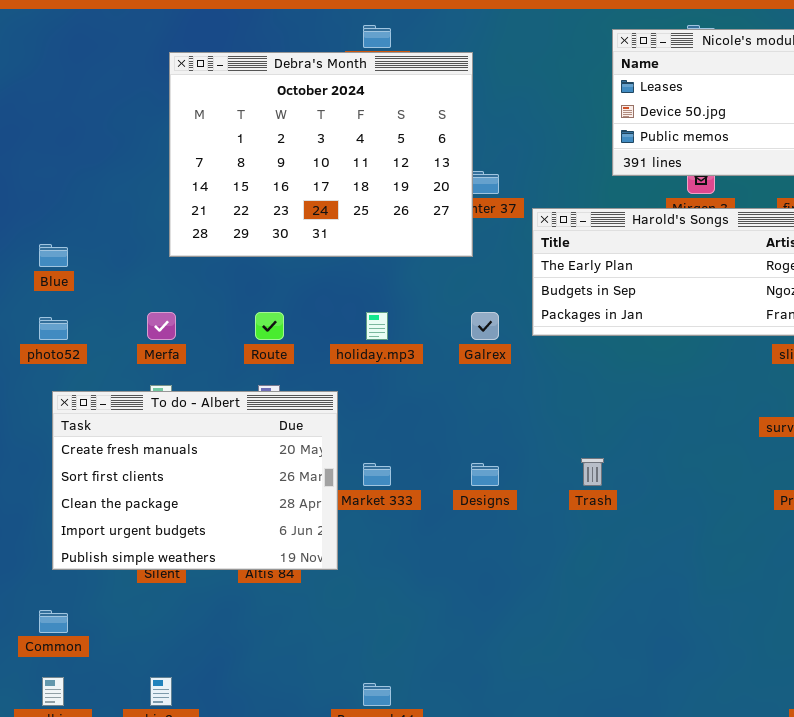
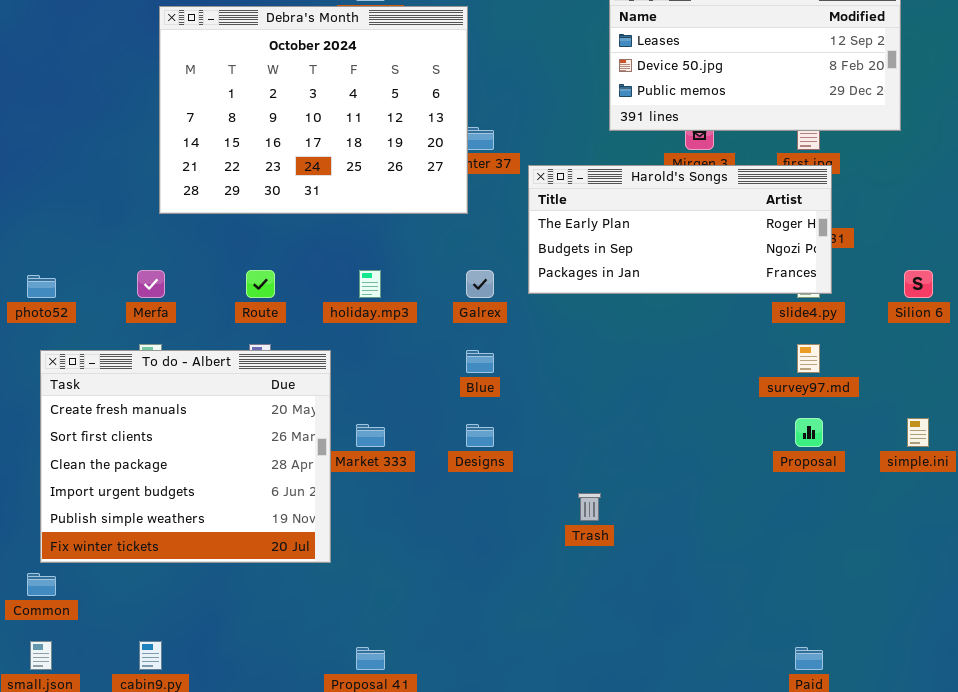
Blue: [39,244,68,267] -> [466,350,494,373], moved
To do - Albert: [52,391,338,570] -> [40,350,331,563], resized
Trash: [581,458,604,486] -> [578,493,601,521], moved

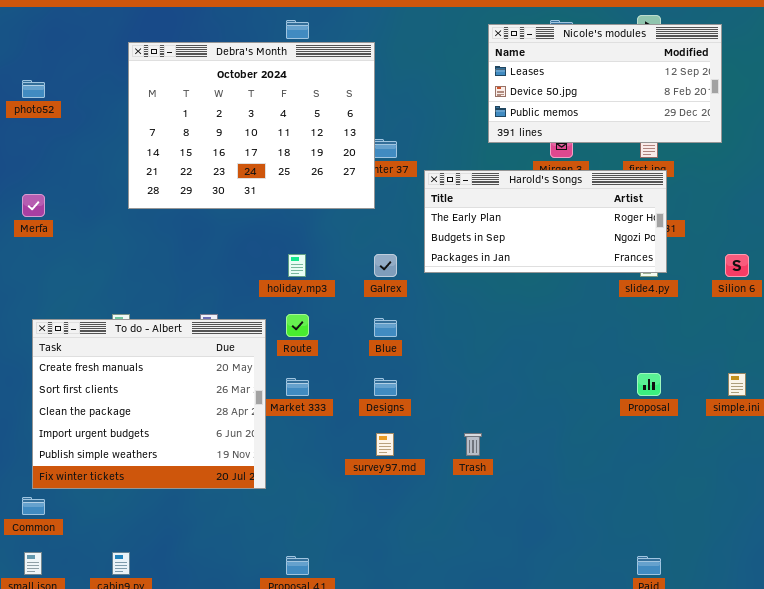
Merfa: [137,270,165,298] -> [22,194,45,217], moved
Route: [246,270,275,298] -> [286,314,309,337], moved
photo52: [27,275,56,298] -> [22,80,45,98], moved
survey97.md: [797,344,820,373] -> [376,433,394,456], moved

